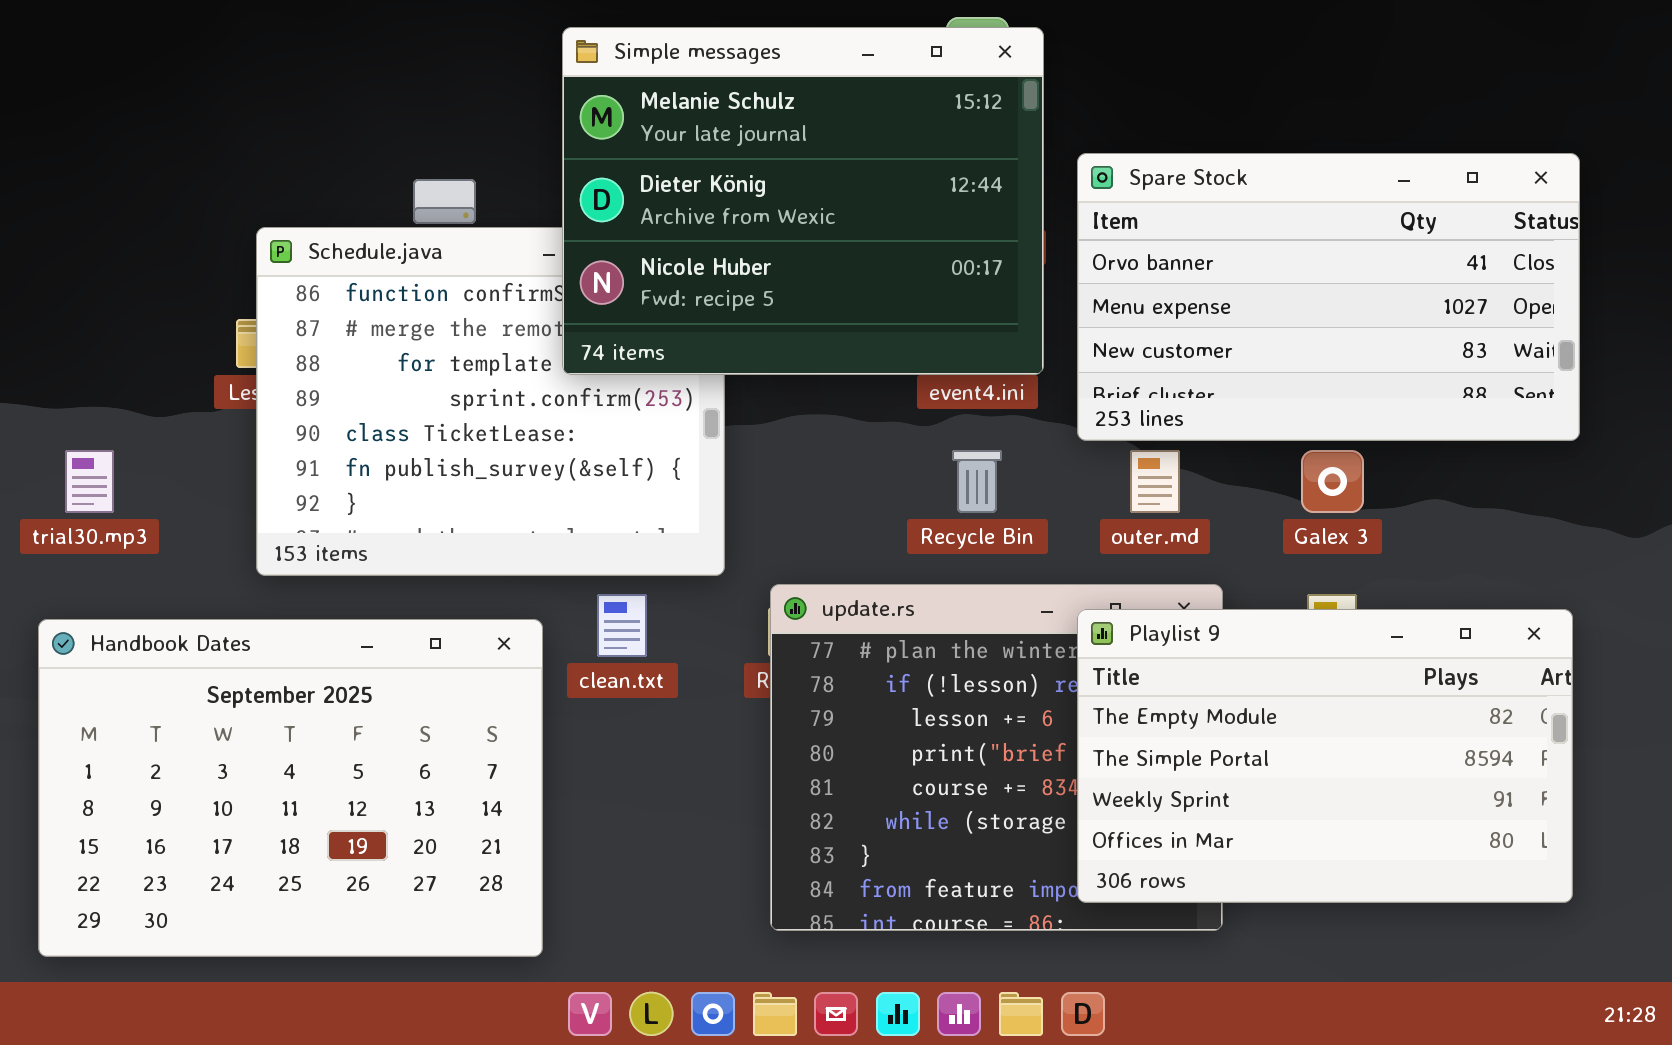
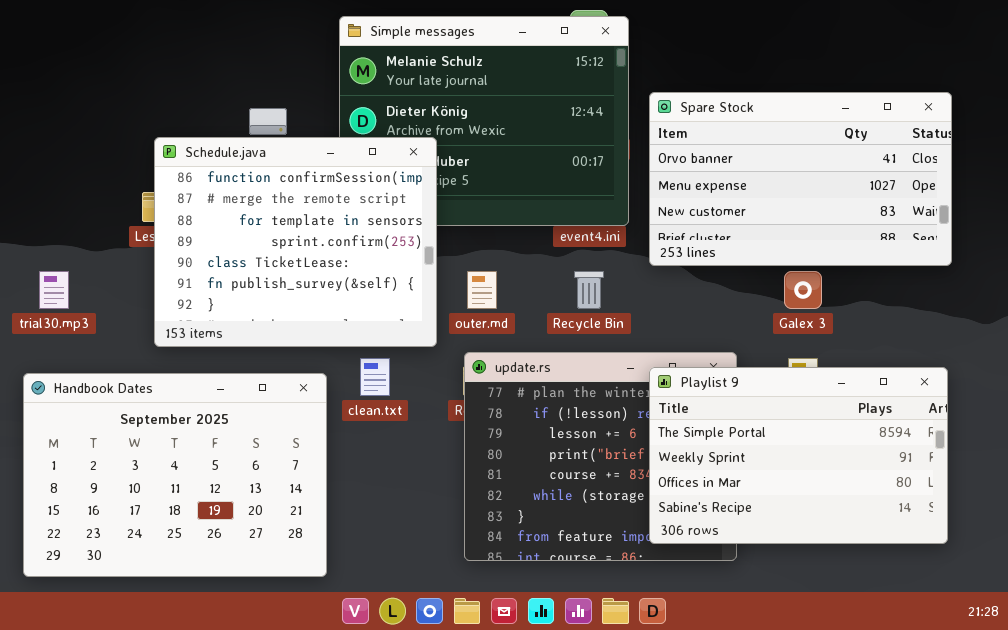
Schedule.java: [256,227,725,576] -> [154,137,437,347], raised
outer.md: [1130,450,1180,513] -> [467,271,497,309], moved
Playlist 9: [1077,609,1573,903] -> [649,367,948,544], scrolled down 1 row

